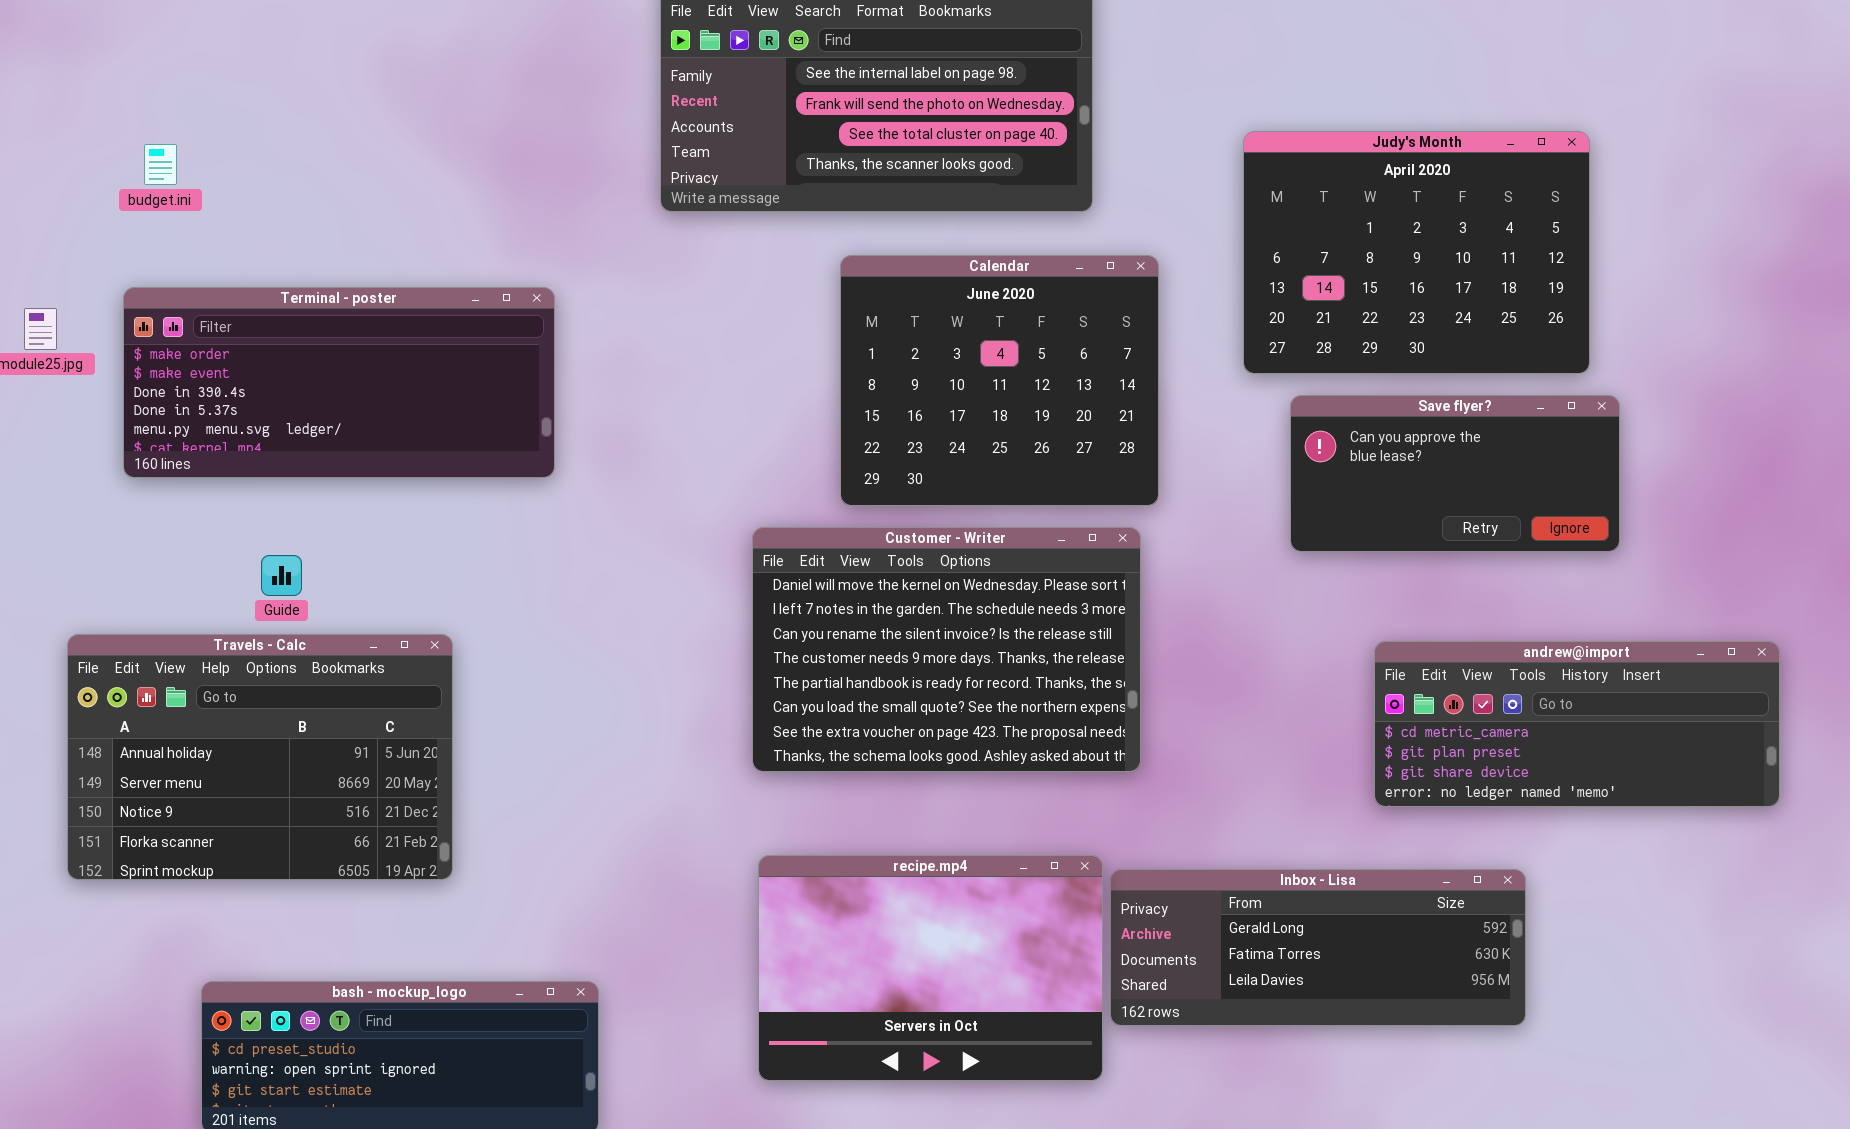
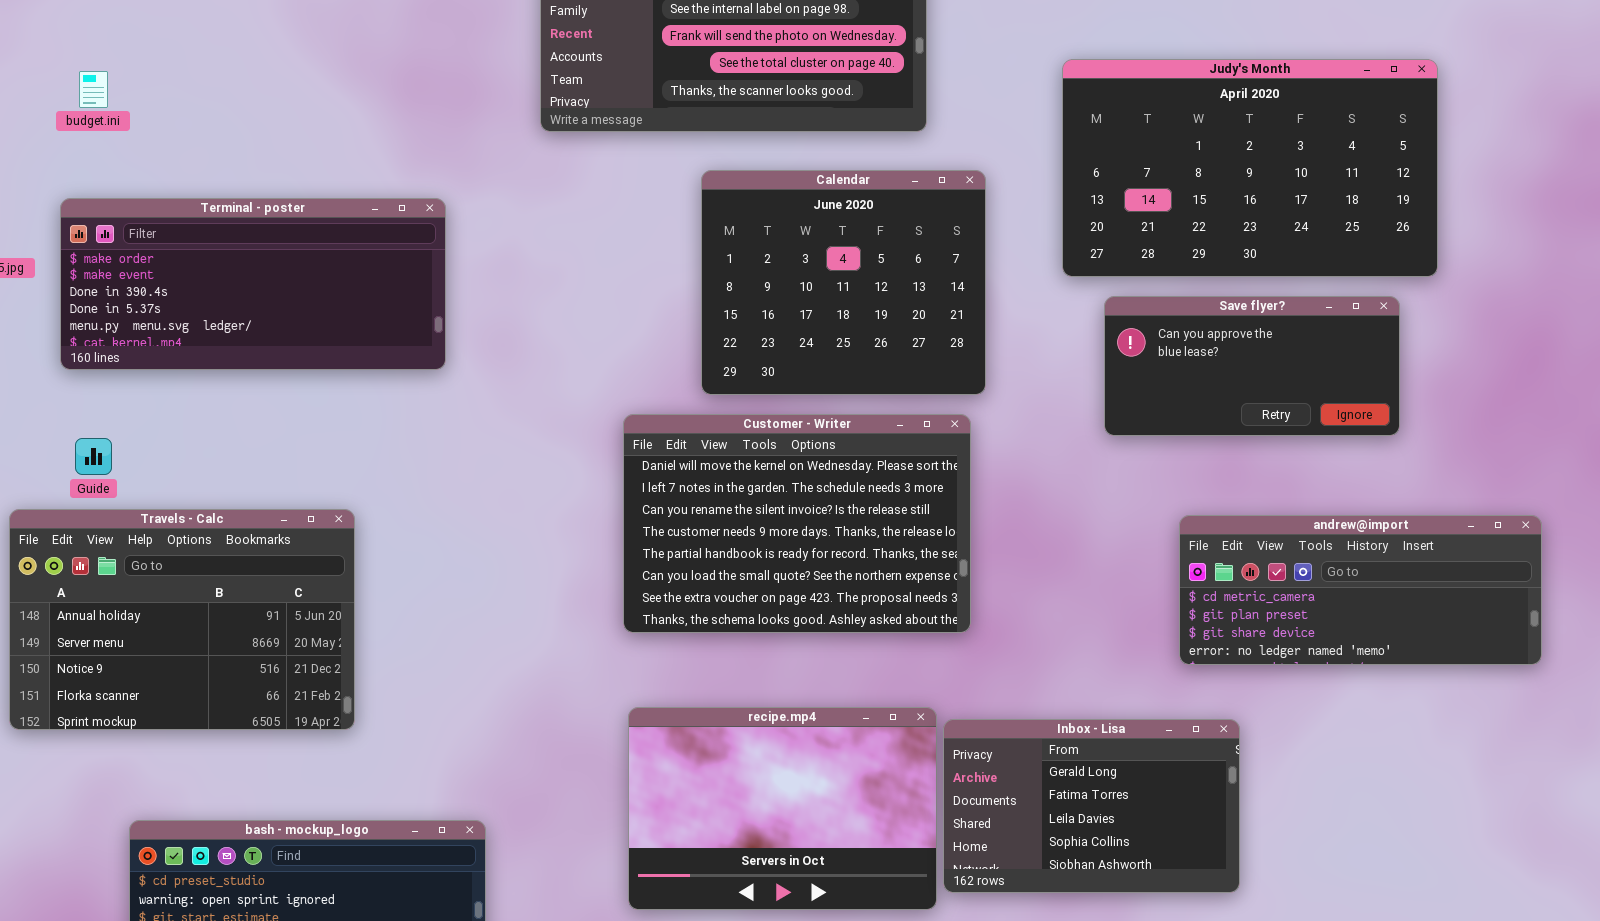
Judy's Month: [1243,131,1590,374] -> [1062,59,1438,277], resized
Guide: [261,555,302,596] -> [75,438,112,475], moved
Inbox - Lisa: [1110,869,1526,1026] -> [943,719,1240,893], resized

